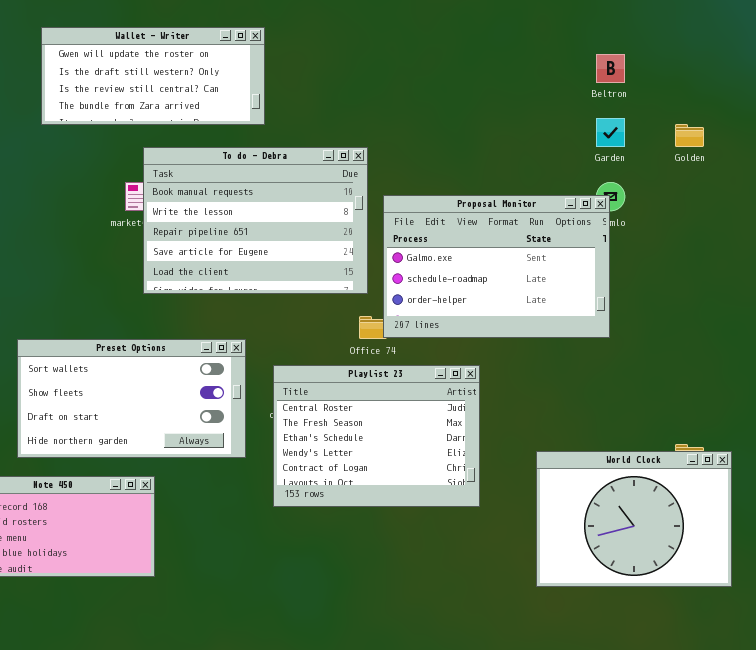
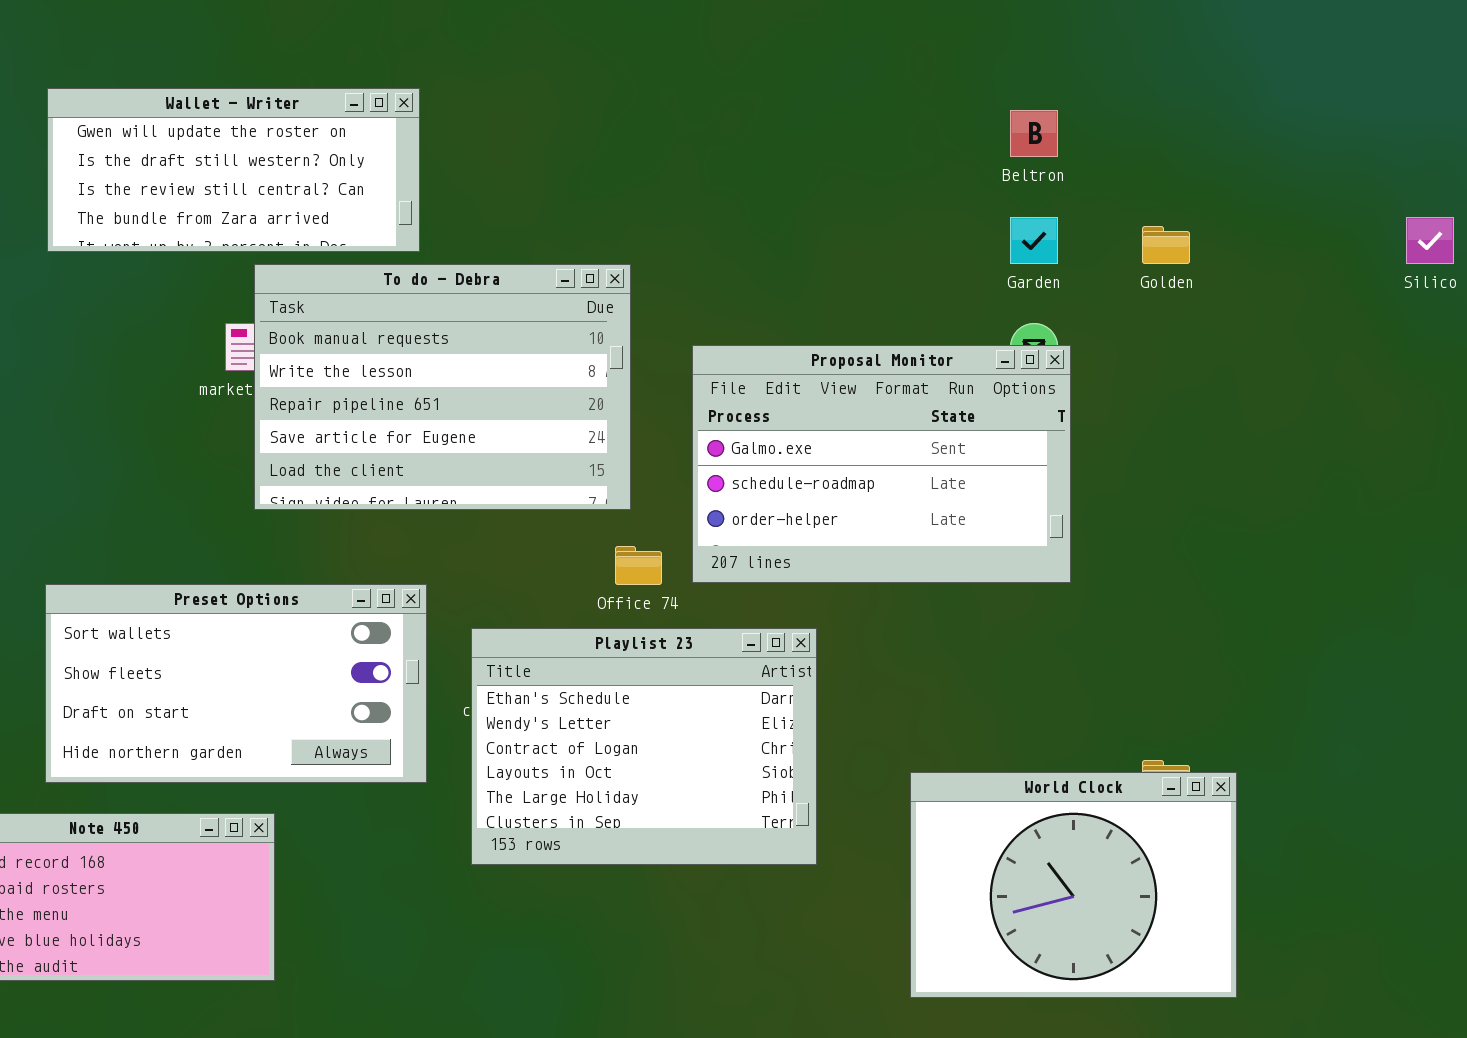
Wallet - Writer: [41,27,265,125] -> [47,88,420,252], moved
Proposal Monitor: [383,195,610,338] -> [692,345,1071,583], moved
Playlist 23: [273,365,480,507] -> [471,628,817,865], scrolled down 2 rows

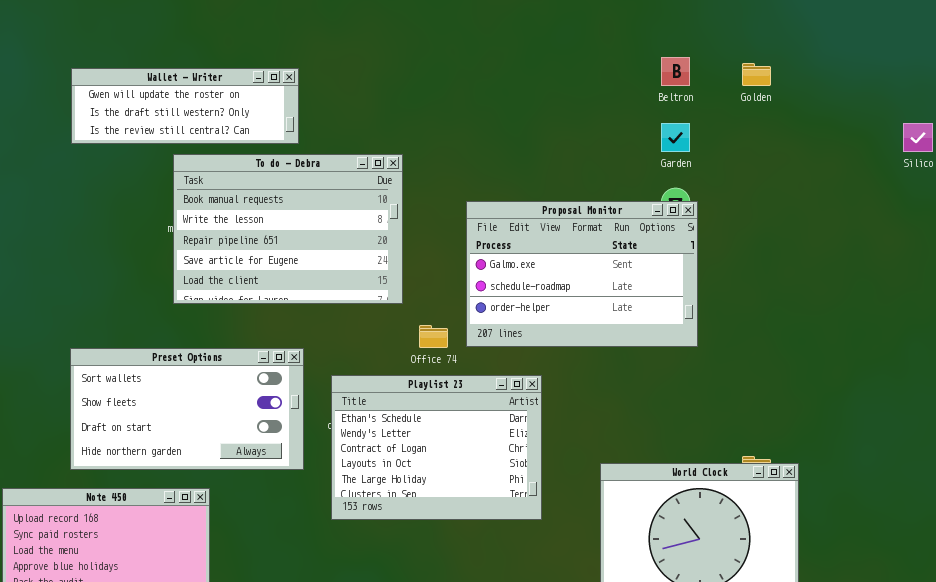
Wallet - Writer: [47,88,420,252] -> [71,68,299,144], resized
Golden: [1142,226,1190,264] -> [742,63,771,86], moved
To do - Debra: [254,264,631,510] -> [173,154,403,304], moved

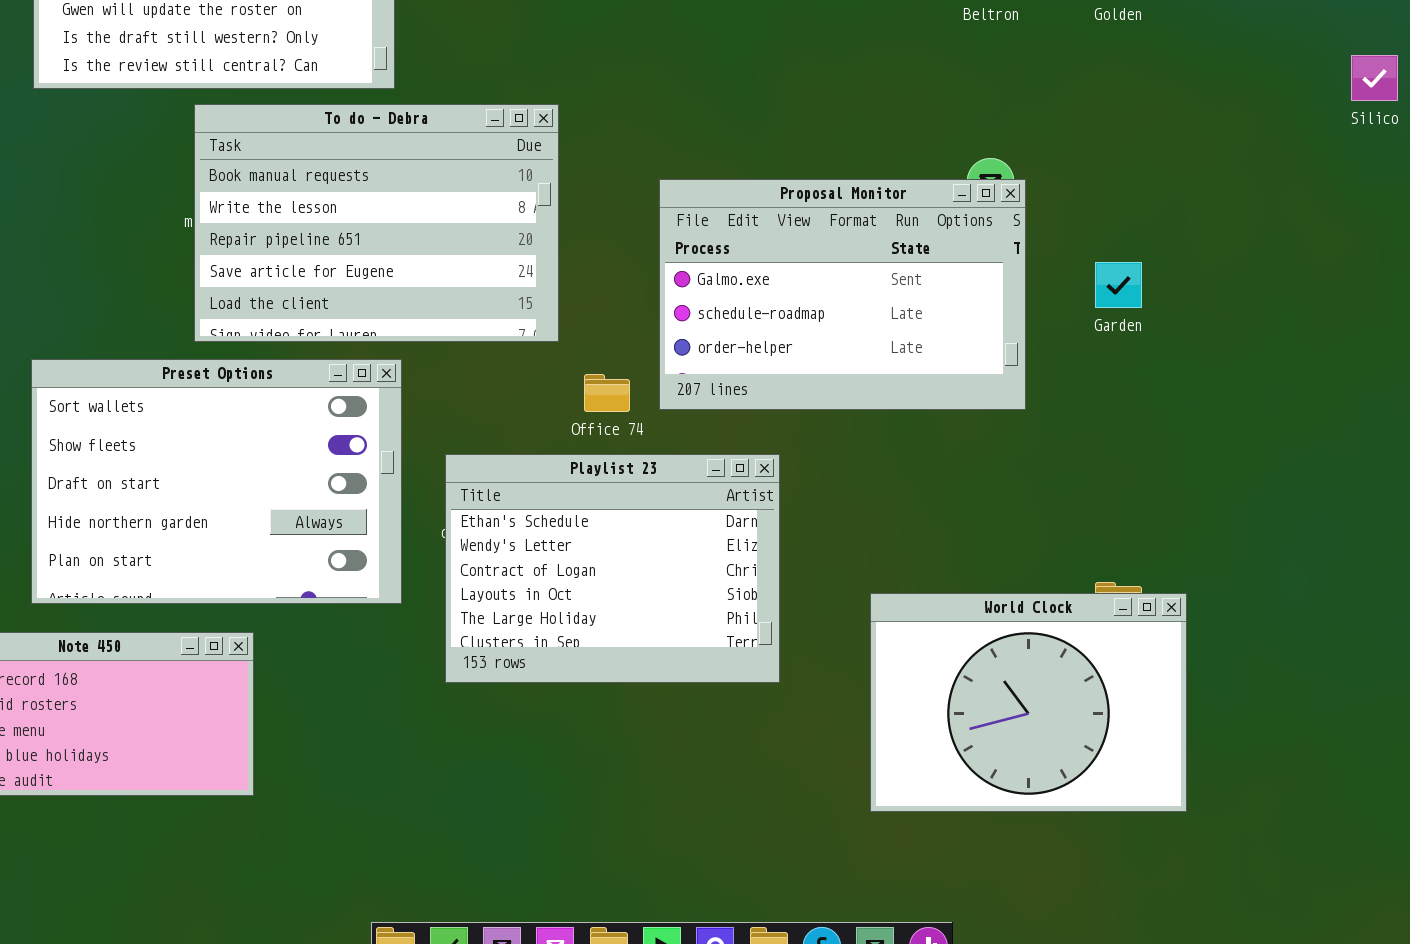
Garden: [661,123,690,152] -> [1095,262,1142,308], moved
Preset Options: [70,348,304,470] -> [31,359,402,604], resized

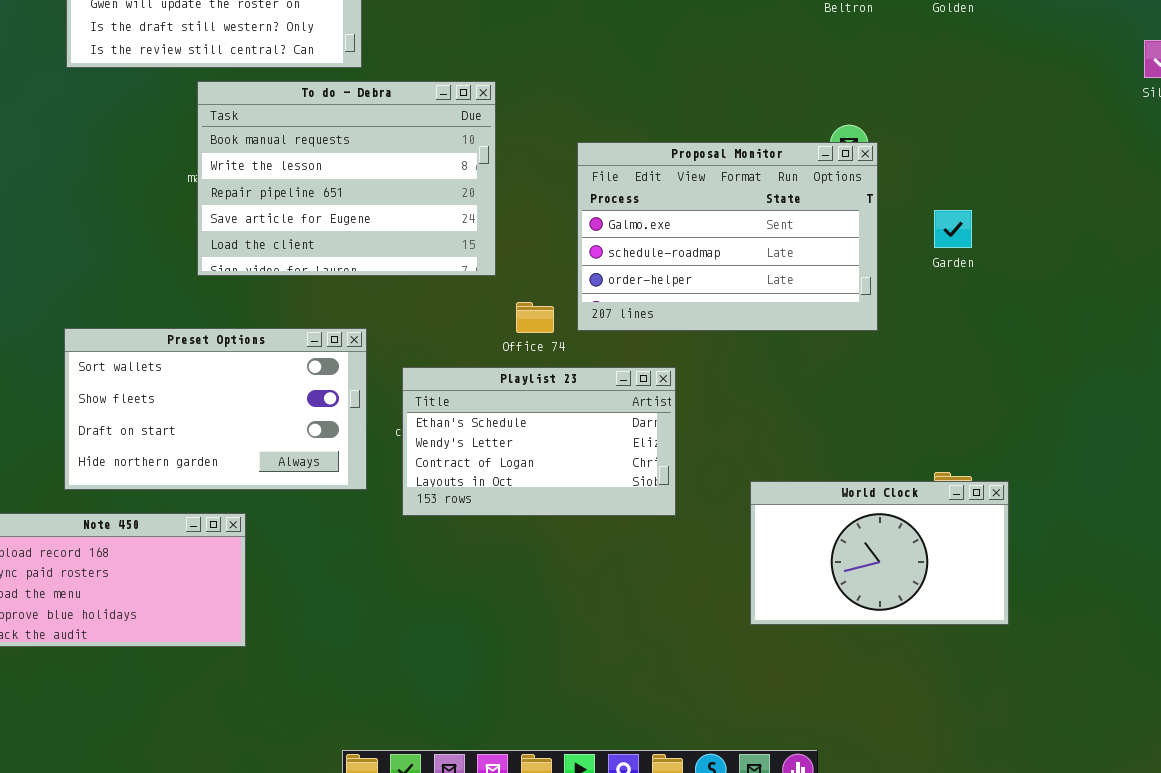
Preset Options: [31,359,402,604] -> [64,328,367,490], resized
Playlist 23: [445,454,780,683] -> [402,367,676,516], resized
World Clock: [870,593,1187,812] -> [750,481,1009,625], resized

